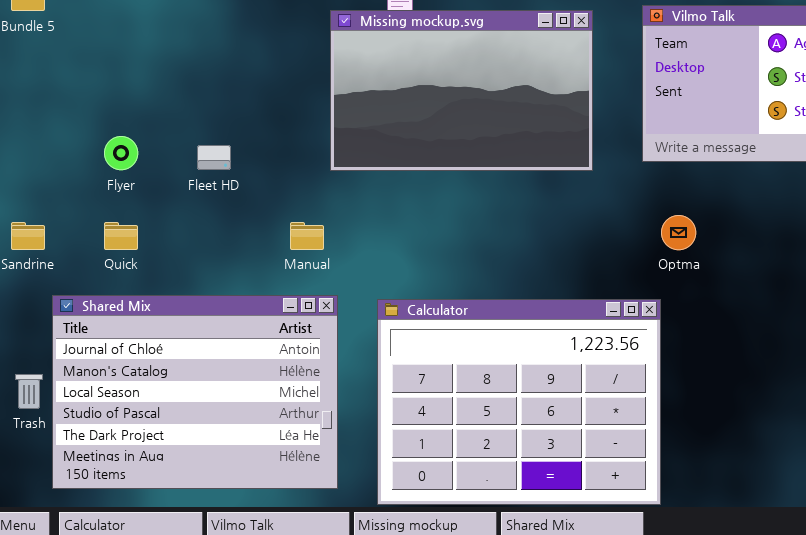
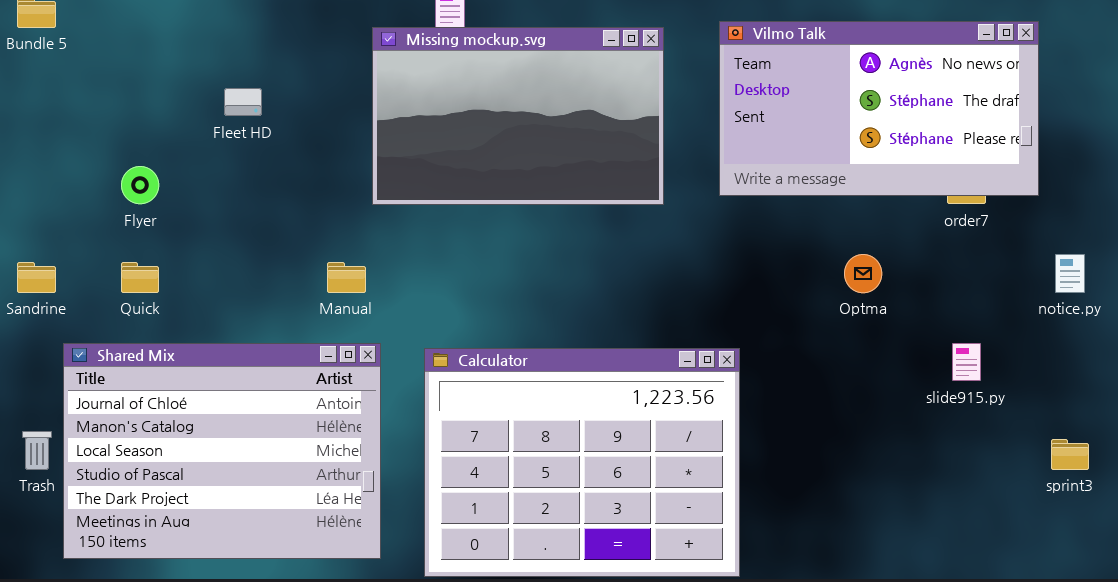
Fleet HD: [197,145,231,170] -> [224,88,262,116], moved
Optma: [661,215,696,250] -> [844,254,882,293], moved

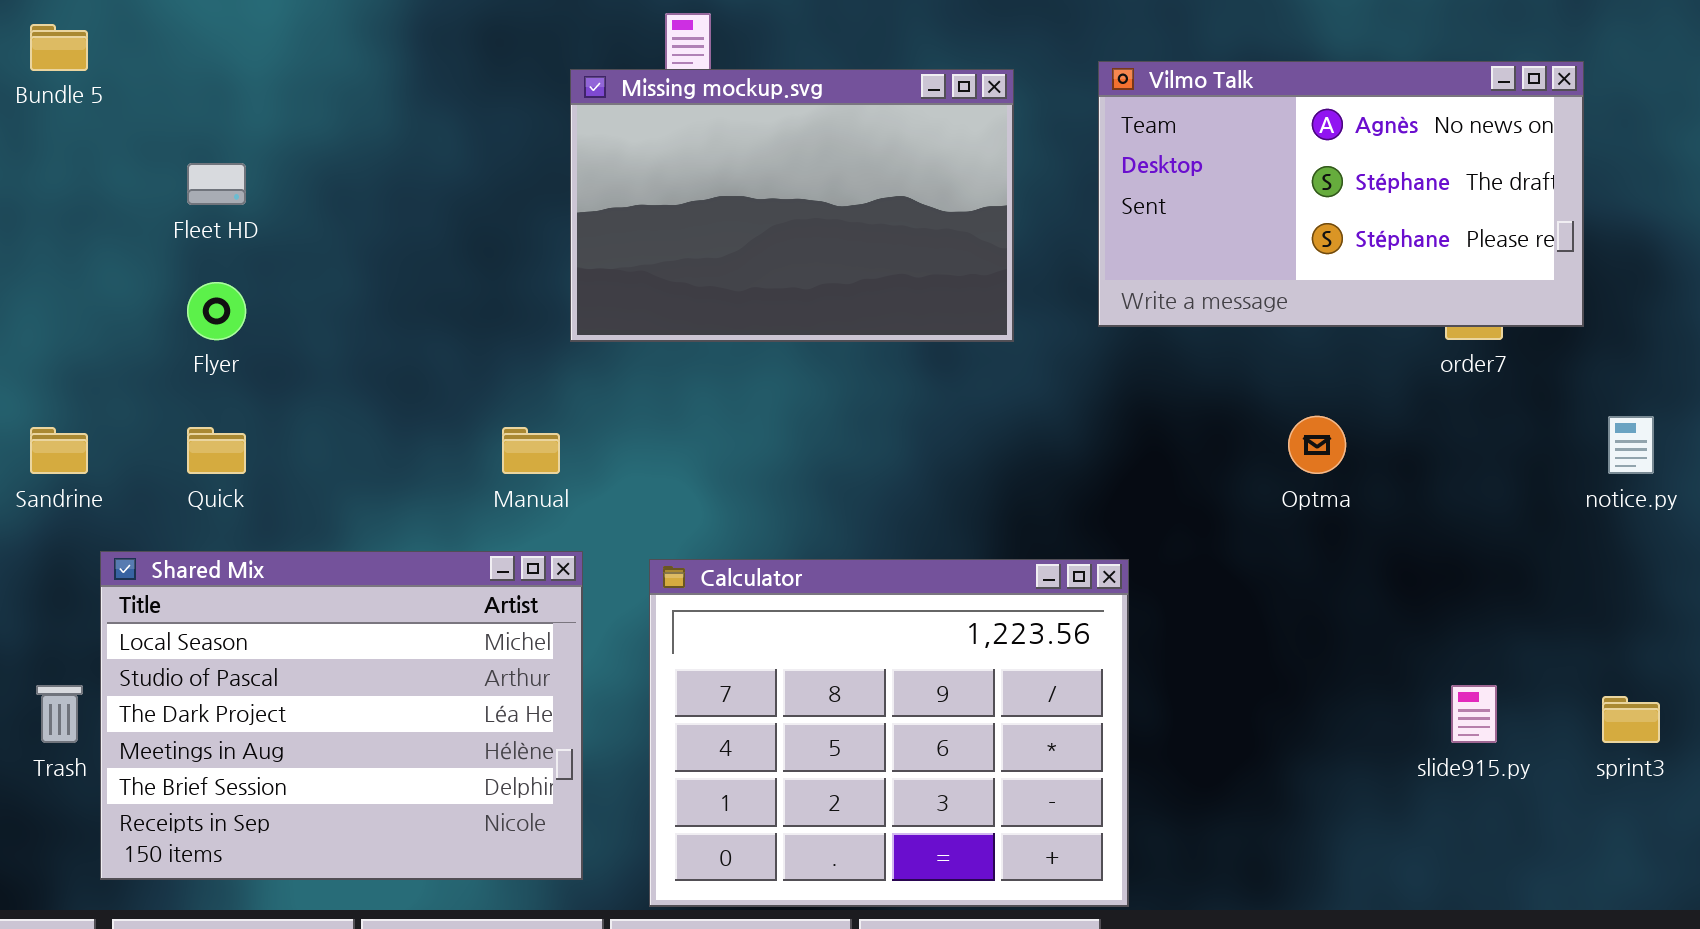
Fleet HD: [224,88,262,116] -> [187,163,246,205], moved
Shared Mix: [63,343,381,559] -> [100,551,583,880], scrolled down 2 rows
slide915.py: [952,343,981,381] -> [1451,685,1497,743], moved

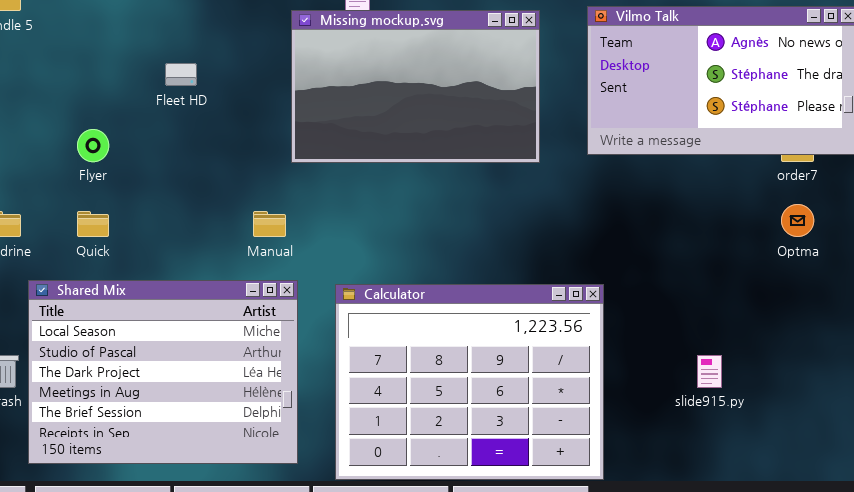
Fleet HD: [187,163,246,205] -> [165,63,197,86], moved
Optma: [1288,416,1346,474] -> [781,204,814,237], moved
slide915.py: [1451,685,1497,743] -> [697,355,722,388], moved

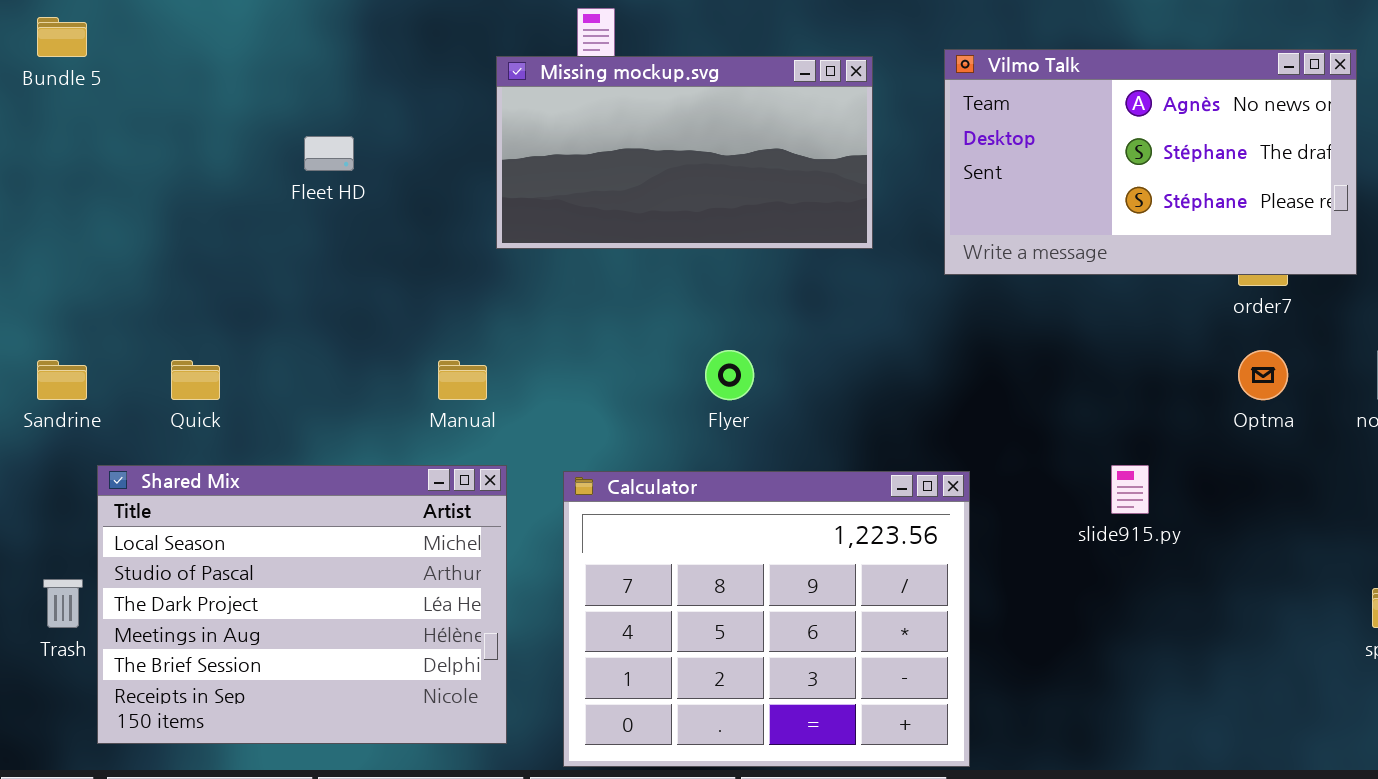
Missing mockup.svg: [291,10,540,163] -> [496,56,873,249], resized
Flyer: [77,129,109,162] -> [705,350,754,400], moved
slide915.py: [697,355,722,388] -> [1111,465,1149,514], moved

